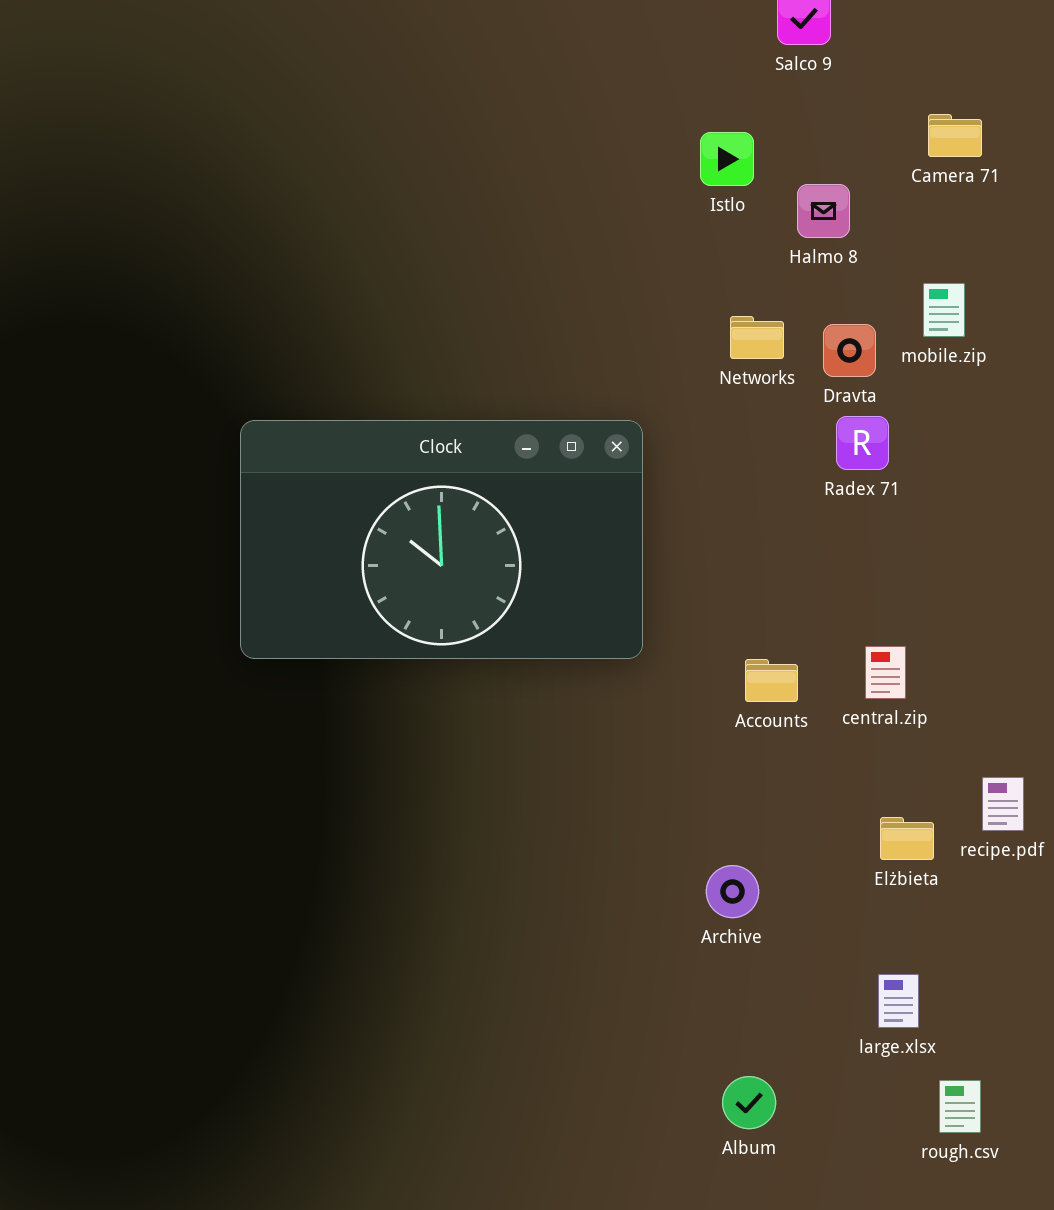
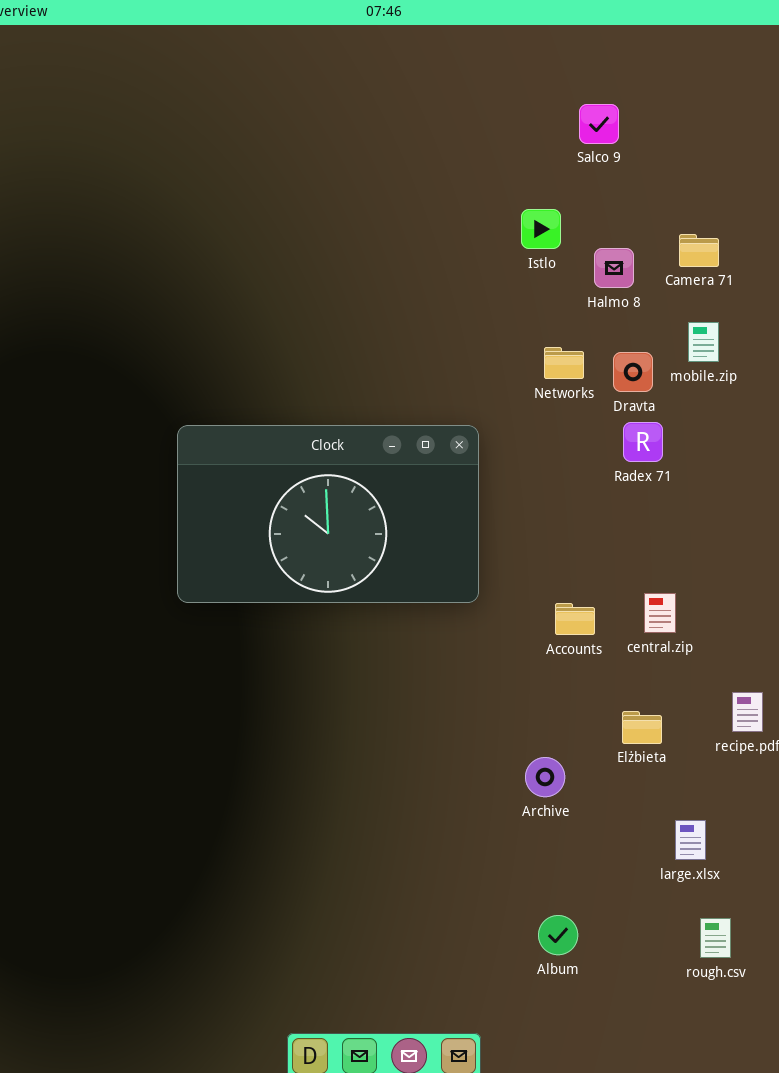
Camera 71: [928,114,982,157] -> [679,234,719,267], moved
Elżbieta: [880,817,934,860] -> [622,711,662,744], moved
large.xlsx: [878,974,919,1028] -> [675,820,706,860], moved

